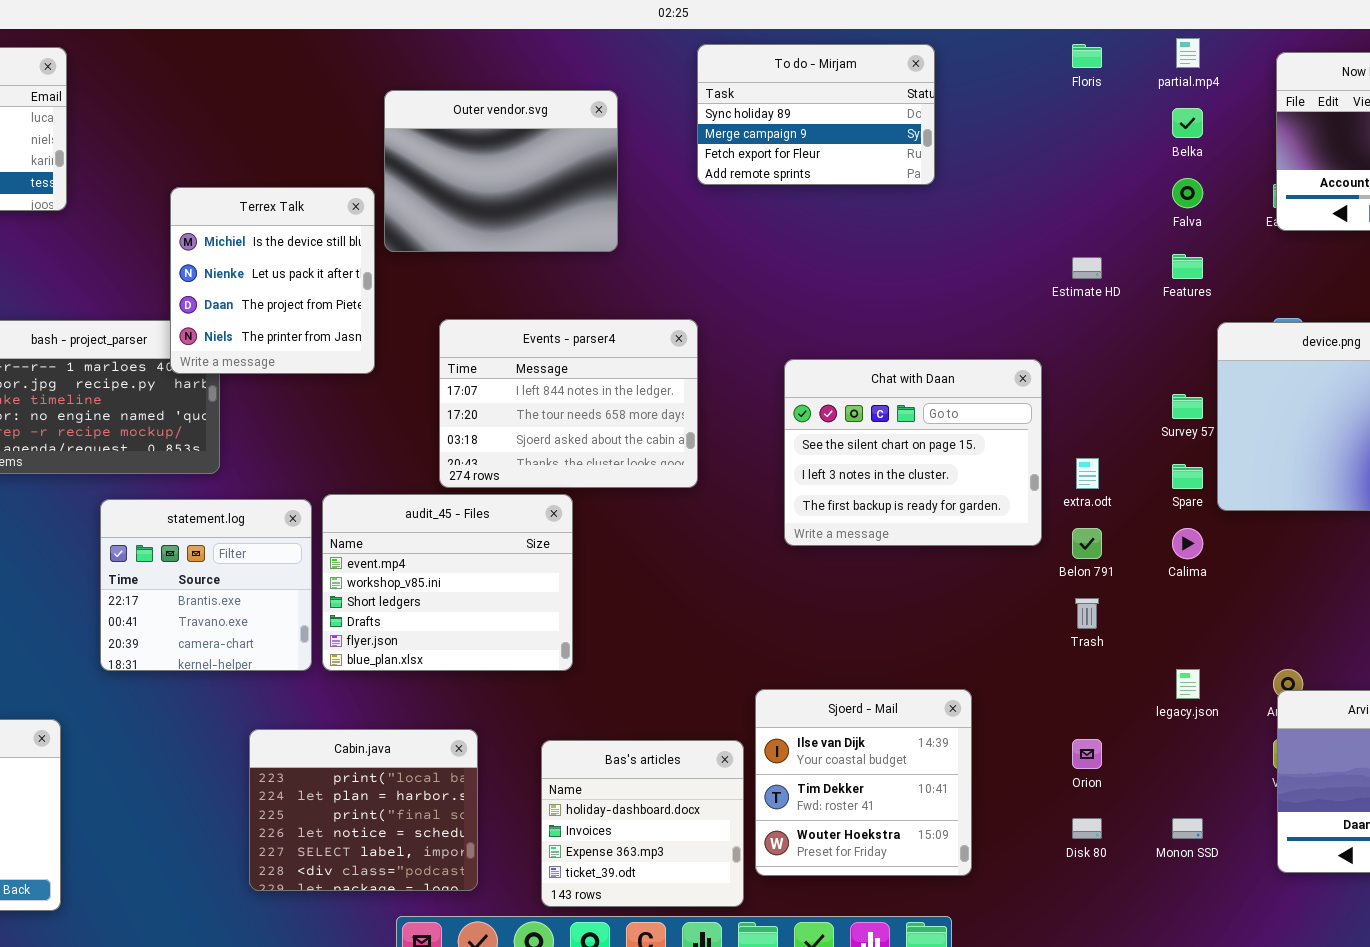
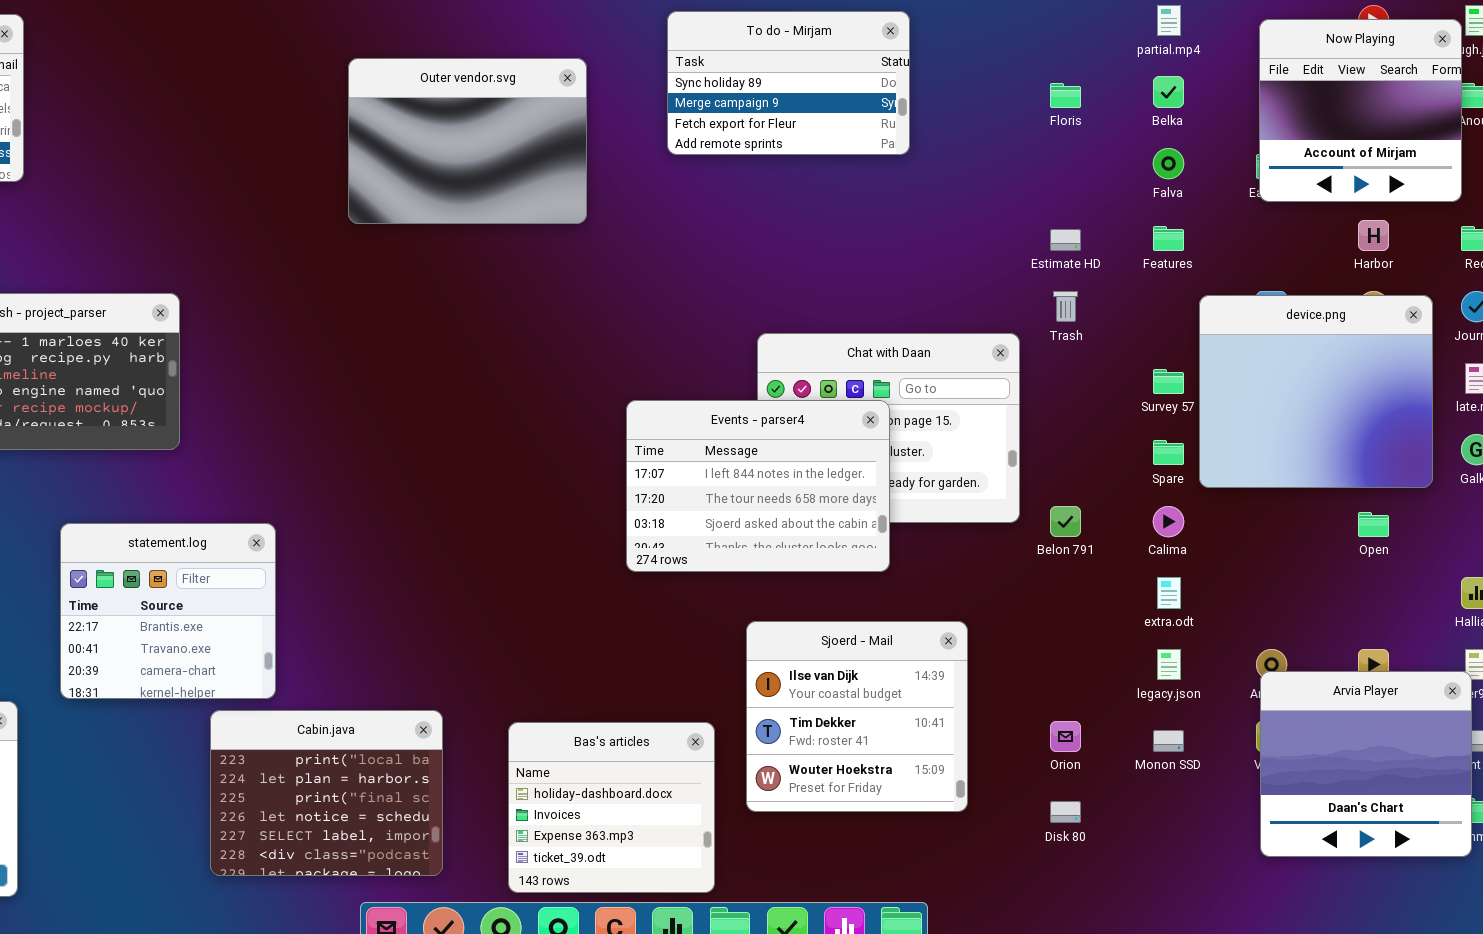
Floris: [1072,44,1102,68] -> [1050,83,1081,108], moved
Terrex Talk: [170,187,375,374] -> none, closed
Events - parser4: [439,319,698,488] -> [626,400,890,572], moved
extra.odt: [1076,458,1099,489] -> [1157,577,1181,609], moved
audit_45 - Files: [322,494,573,671] -> none, closed
statement.log: [100,499,312,671] -> [60,523,276,699], moved
Trash: [1075,598,1099,629] -> [1053,291,1078,322], moved
Sjoerd - Mail: [755,689,972,876] -> [746,621,968,812], moved
Monon SSD: [1172,818,1203,839] -> [1153,730,1184,752], moved

